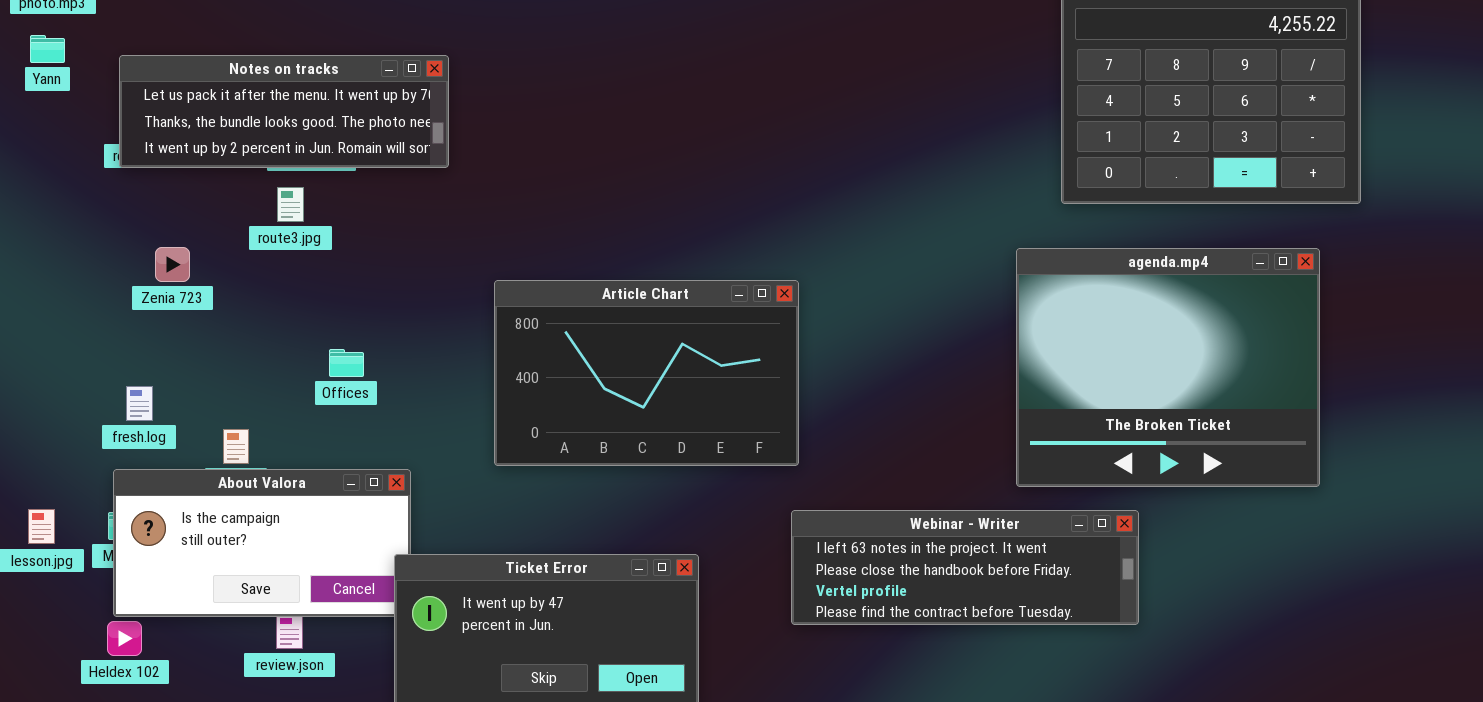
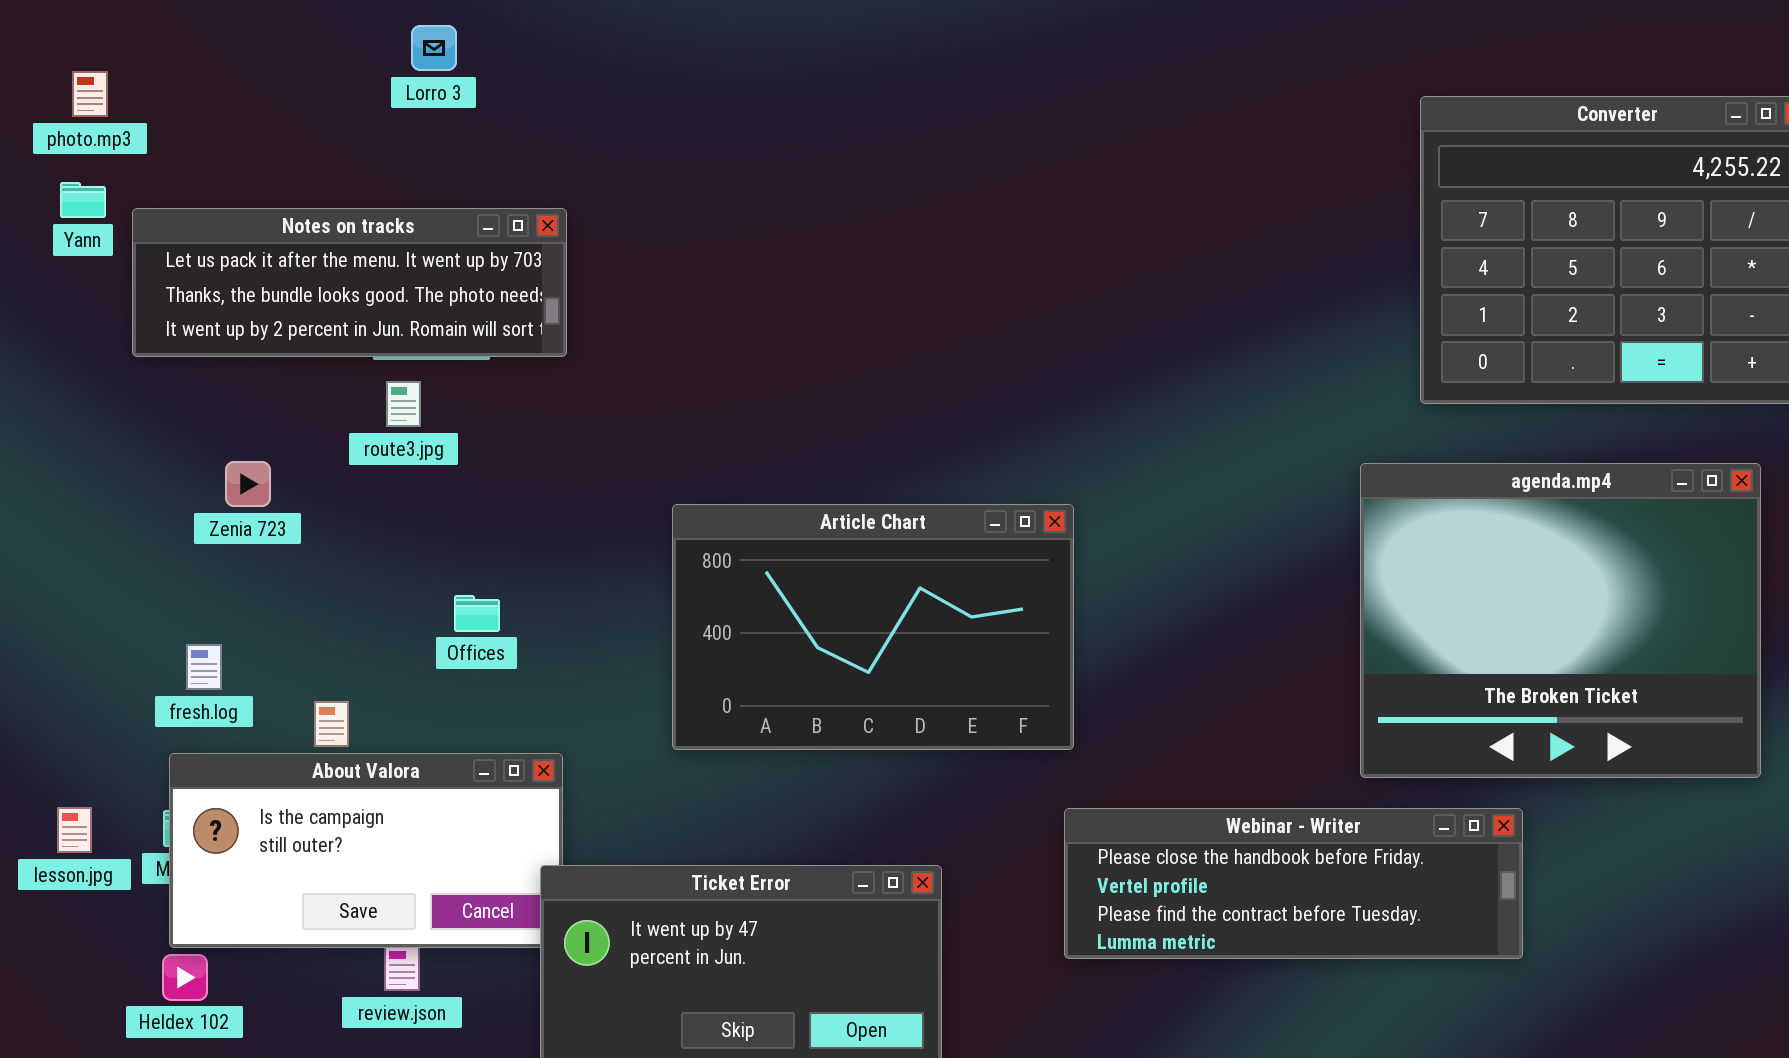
Notes on tracks: [119,55,449,168] -> [132,208,567,357], moved
Webinar - Writer: [791,510,1139,625] -> [1064,808,1523,959], scrolled down 1 row

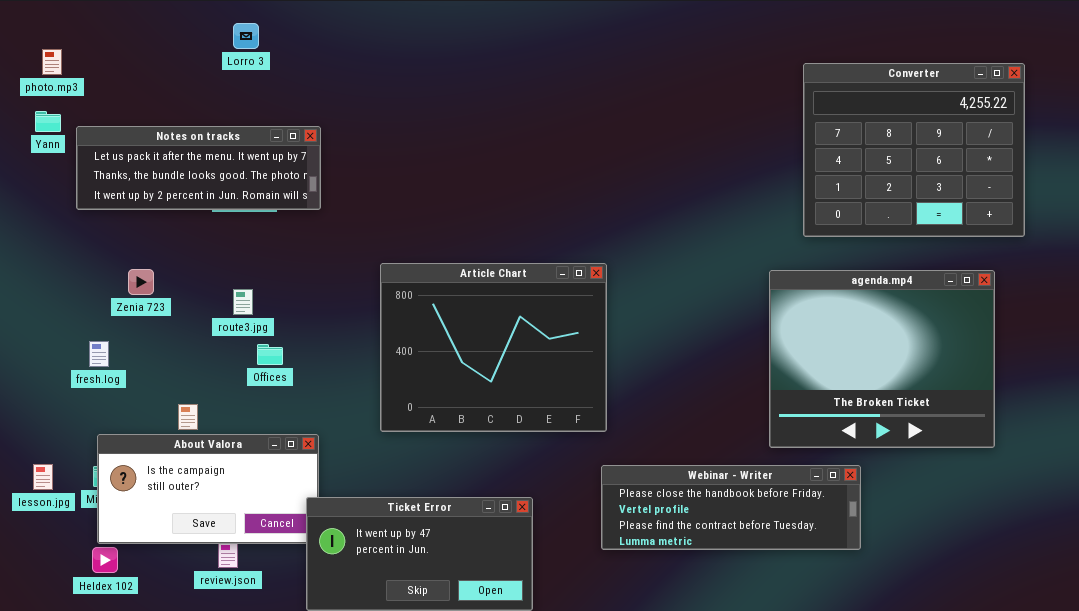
route3.jpg: [386,381,421,427] -> [233,289,253,315], moved
Article Chart: [672,504,1074,750] -> [380,263,607,432], resized
fresh.log: [186,644,222,690] -> [89,341,109,367], moved

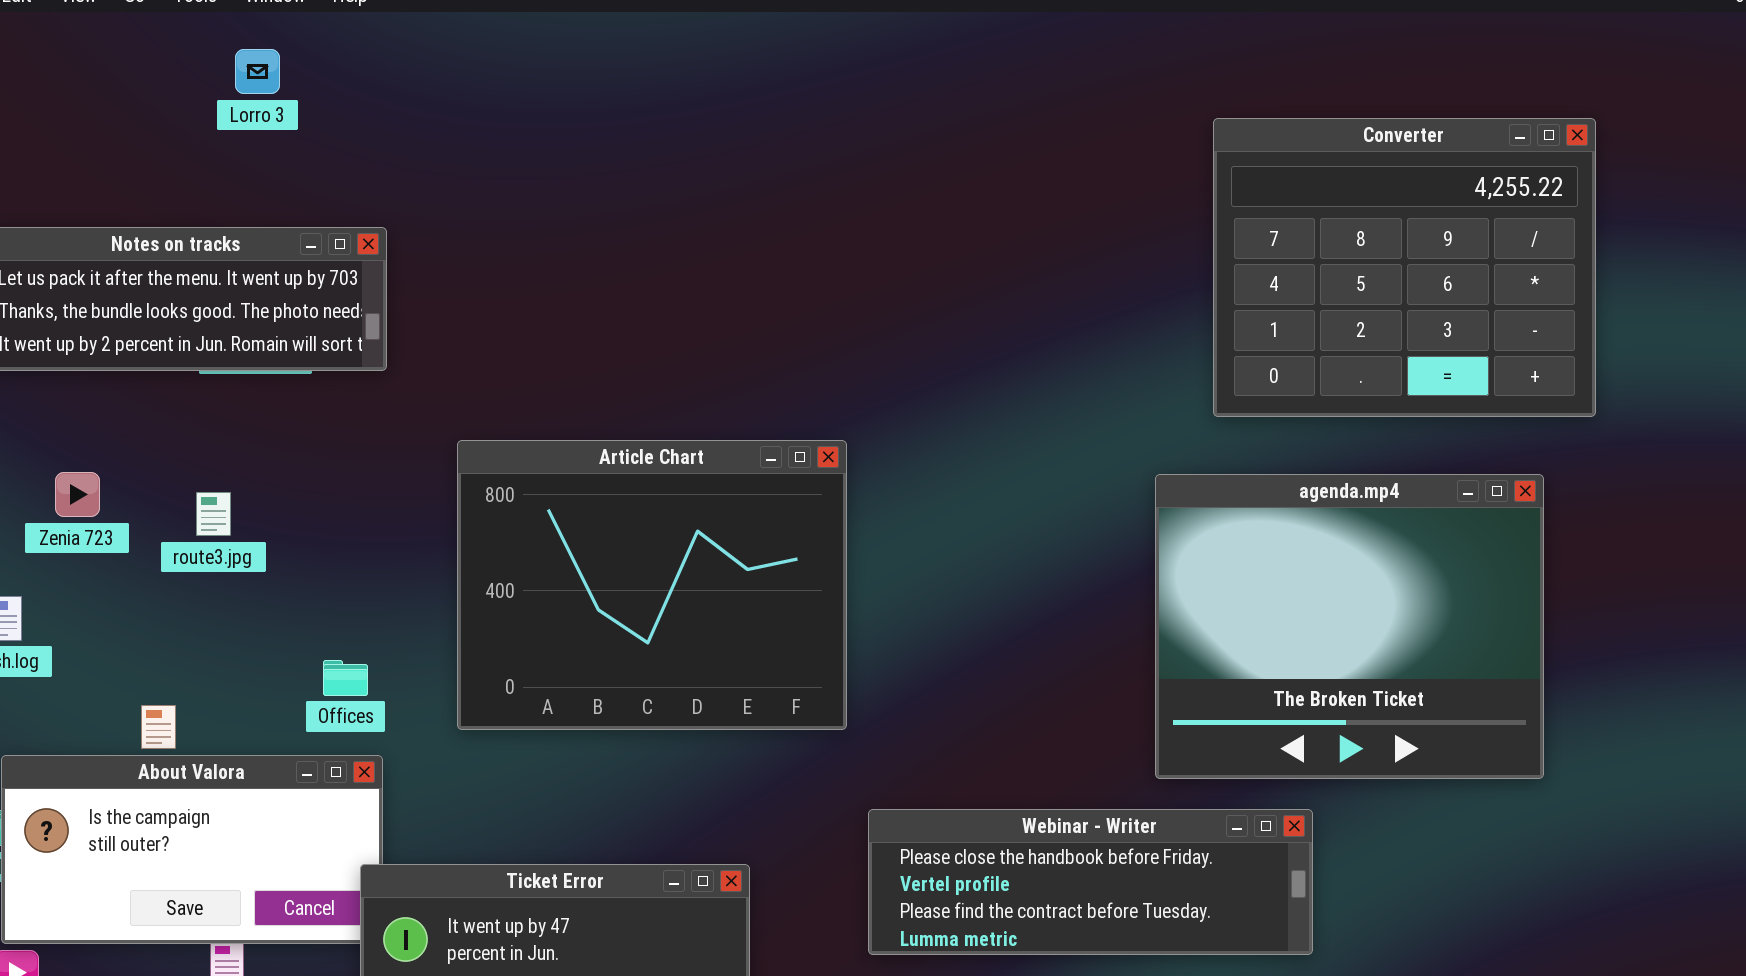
Article Chart: [380,263,607,432] -> [457,440,847,730], moved
route3.jpg: [233,289,253,315] -> [196,492,231,536], moved
Offices: [257,344,283,365] -> [323,660,368,696], moved

